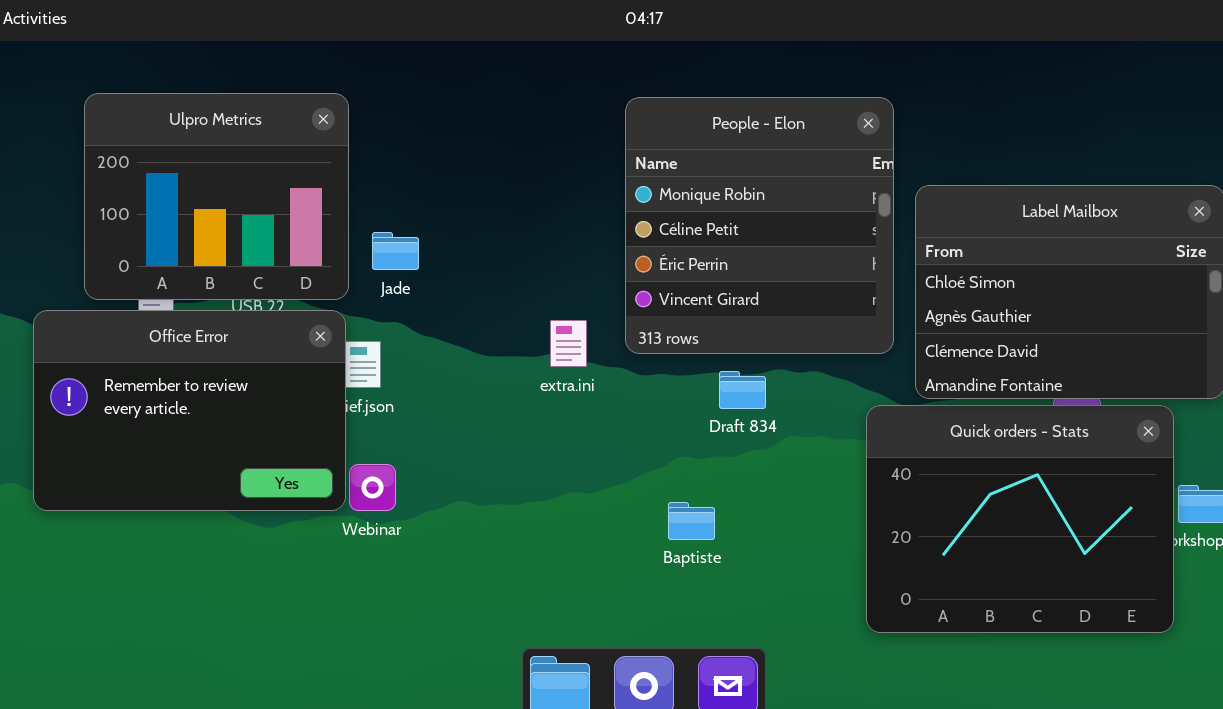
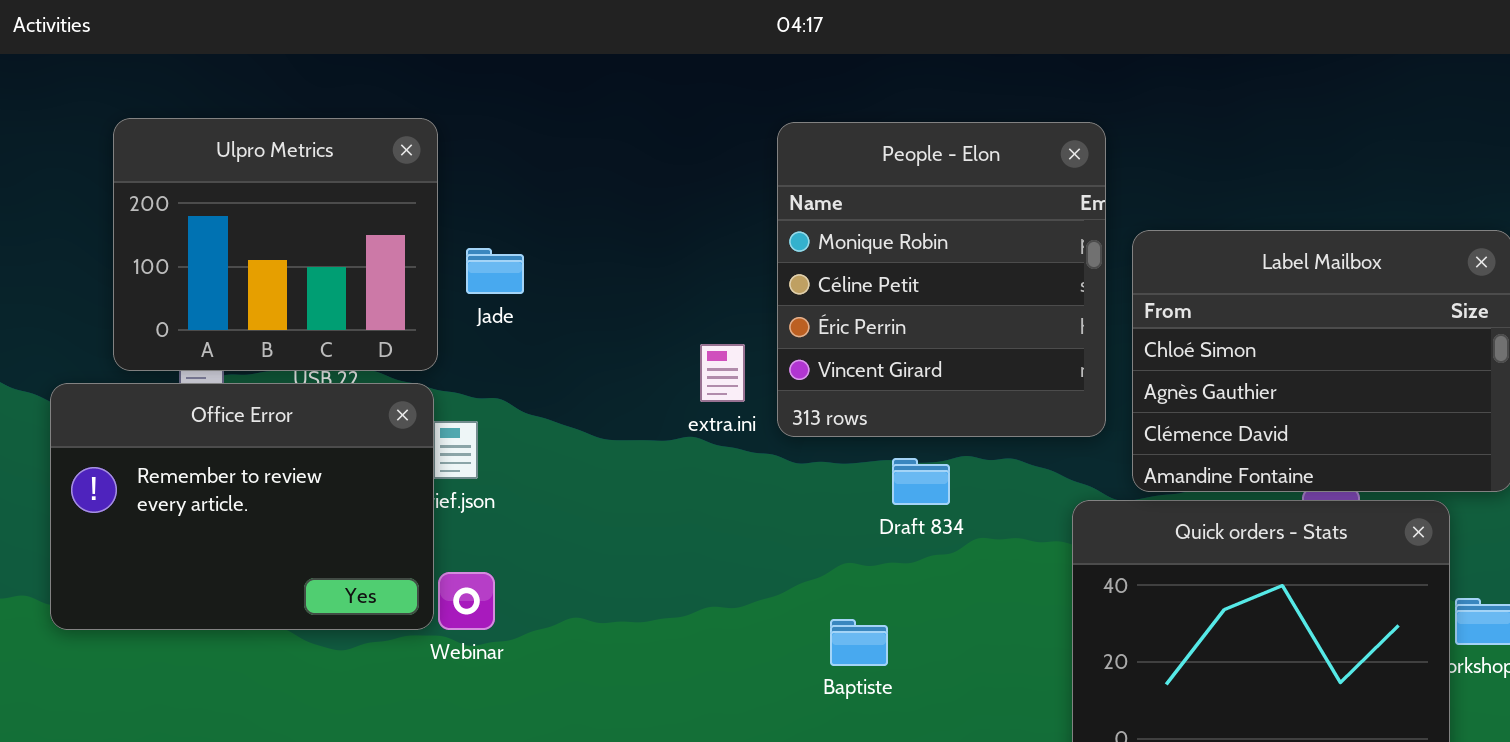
Jade: [372,232,419,270] -> [466,248,524,294], moved
extra.ini: [550,320,587,367] -> [700,344,745,402], moved

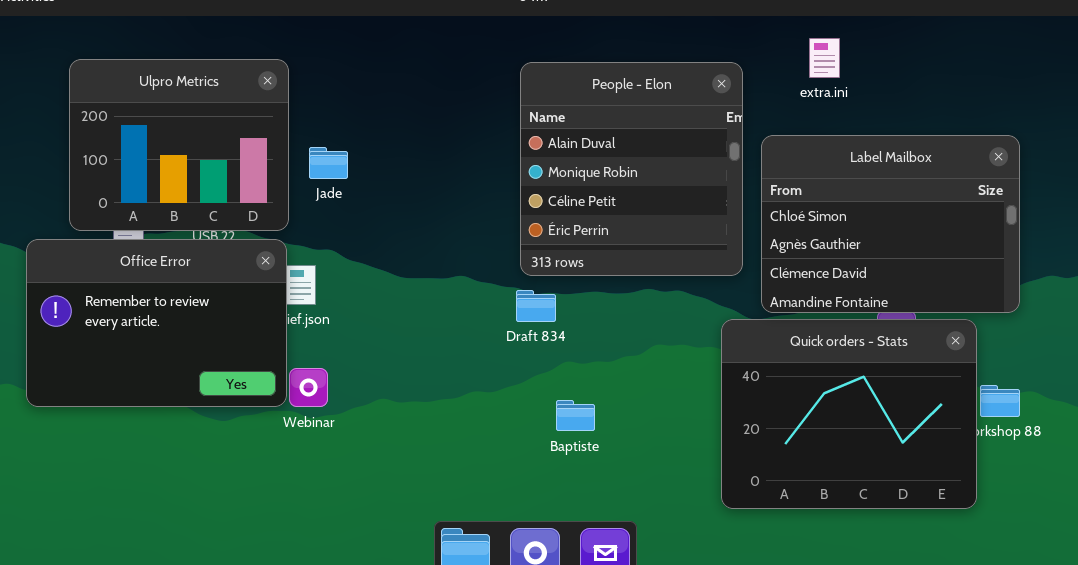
People - Elon: [777,122,1106,437] -> [520,62,743,276], scrolled up 1 row
extra.ini: [700,344,745,402] -> [809,38,840,78], moved
Draft 834: [892,458,950,505] -> [516,290,556,322], moved

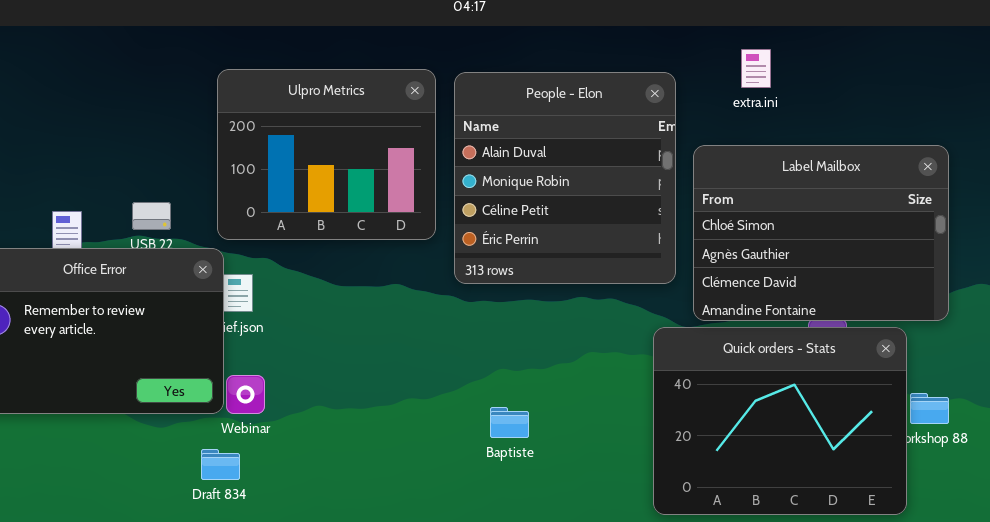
Ulpro Metrics: [69,59,289,231] -> [217,69,436,240], moved
Draft 834: [516,290,556,322] -> [201,449,240,480], moved

